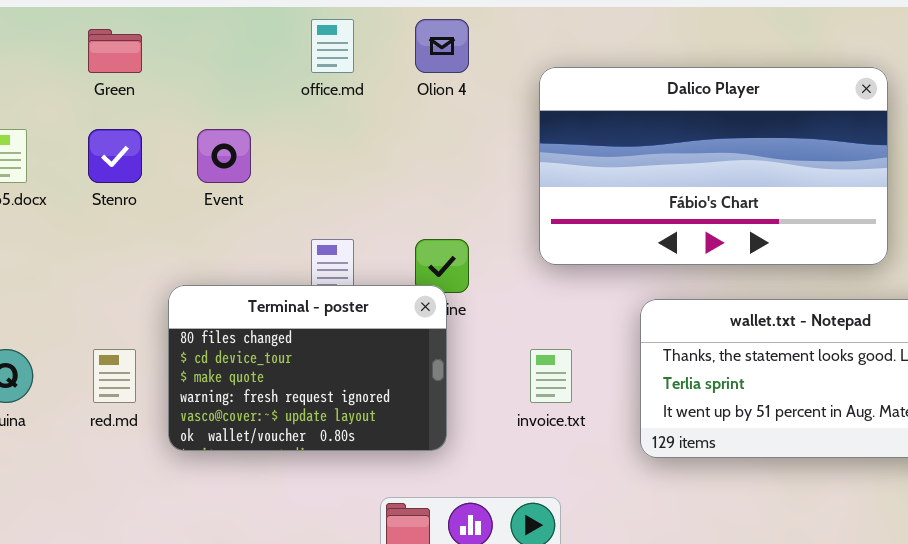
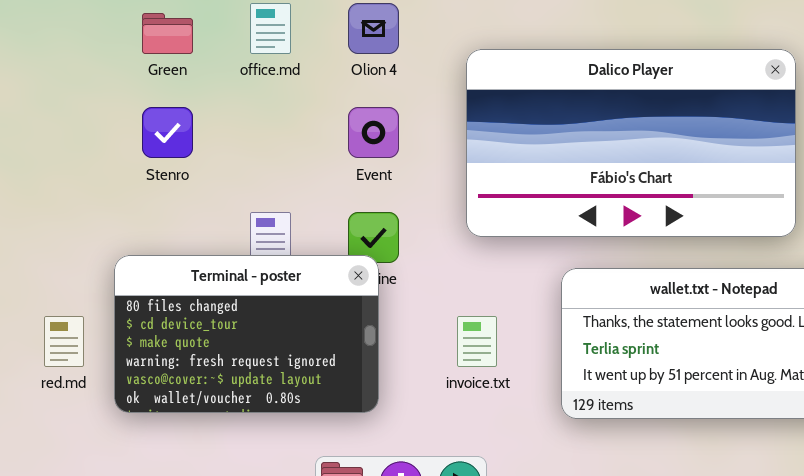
Green: [88,29,142,73] -> [142,13,193,54], moved
Stenro: [88,129,142,183] -> [142,107,193,158], moved
Event: [197,129,251,183] -> [348,107,399,158], moved

